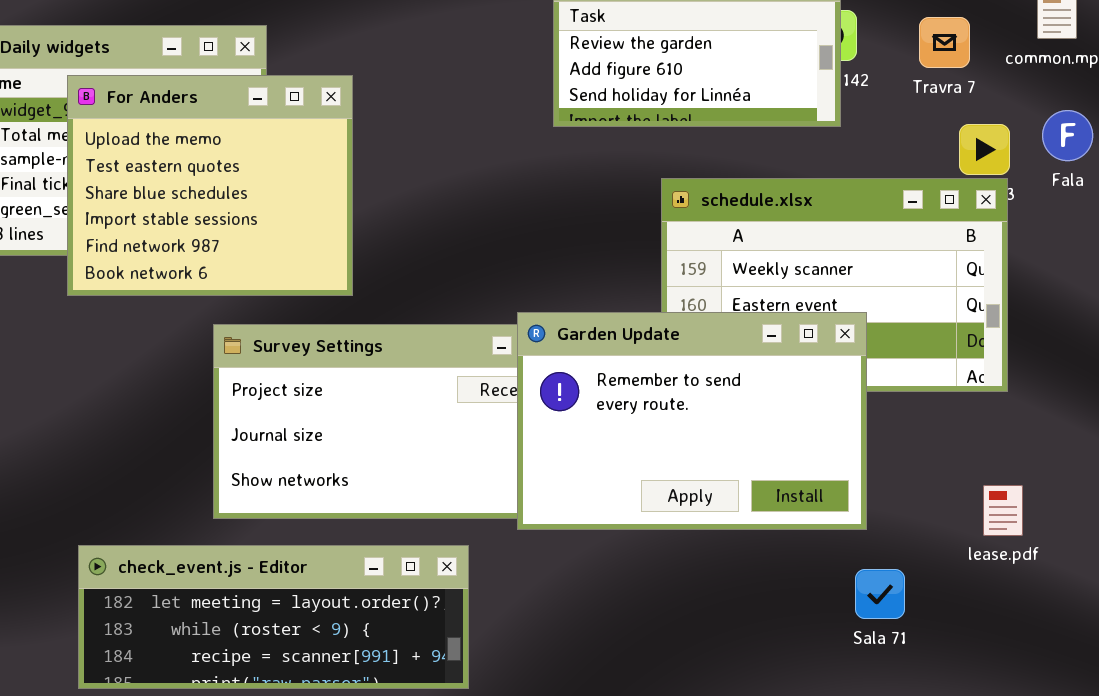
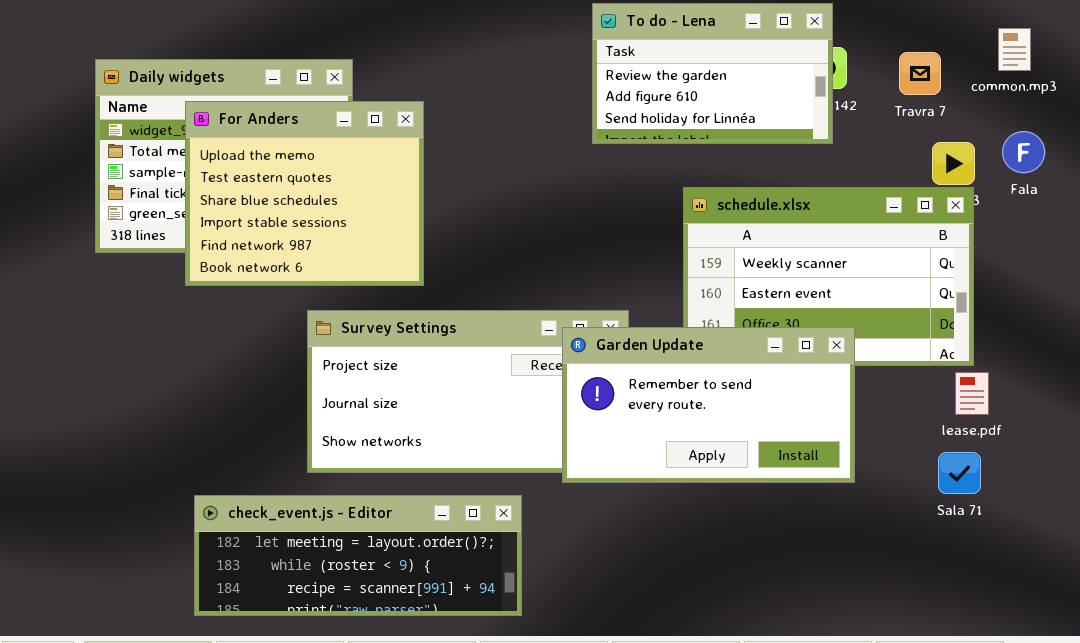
Garden Update: [517,312,867,530] -> [562,327,855,483], resized
lease.pdf: [983,485,1023,536] -> [955,372,989,415], moved
Sala 71: [855,569,905,619] -> [938,452,981,494], moved

